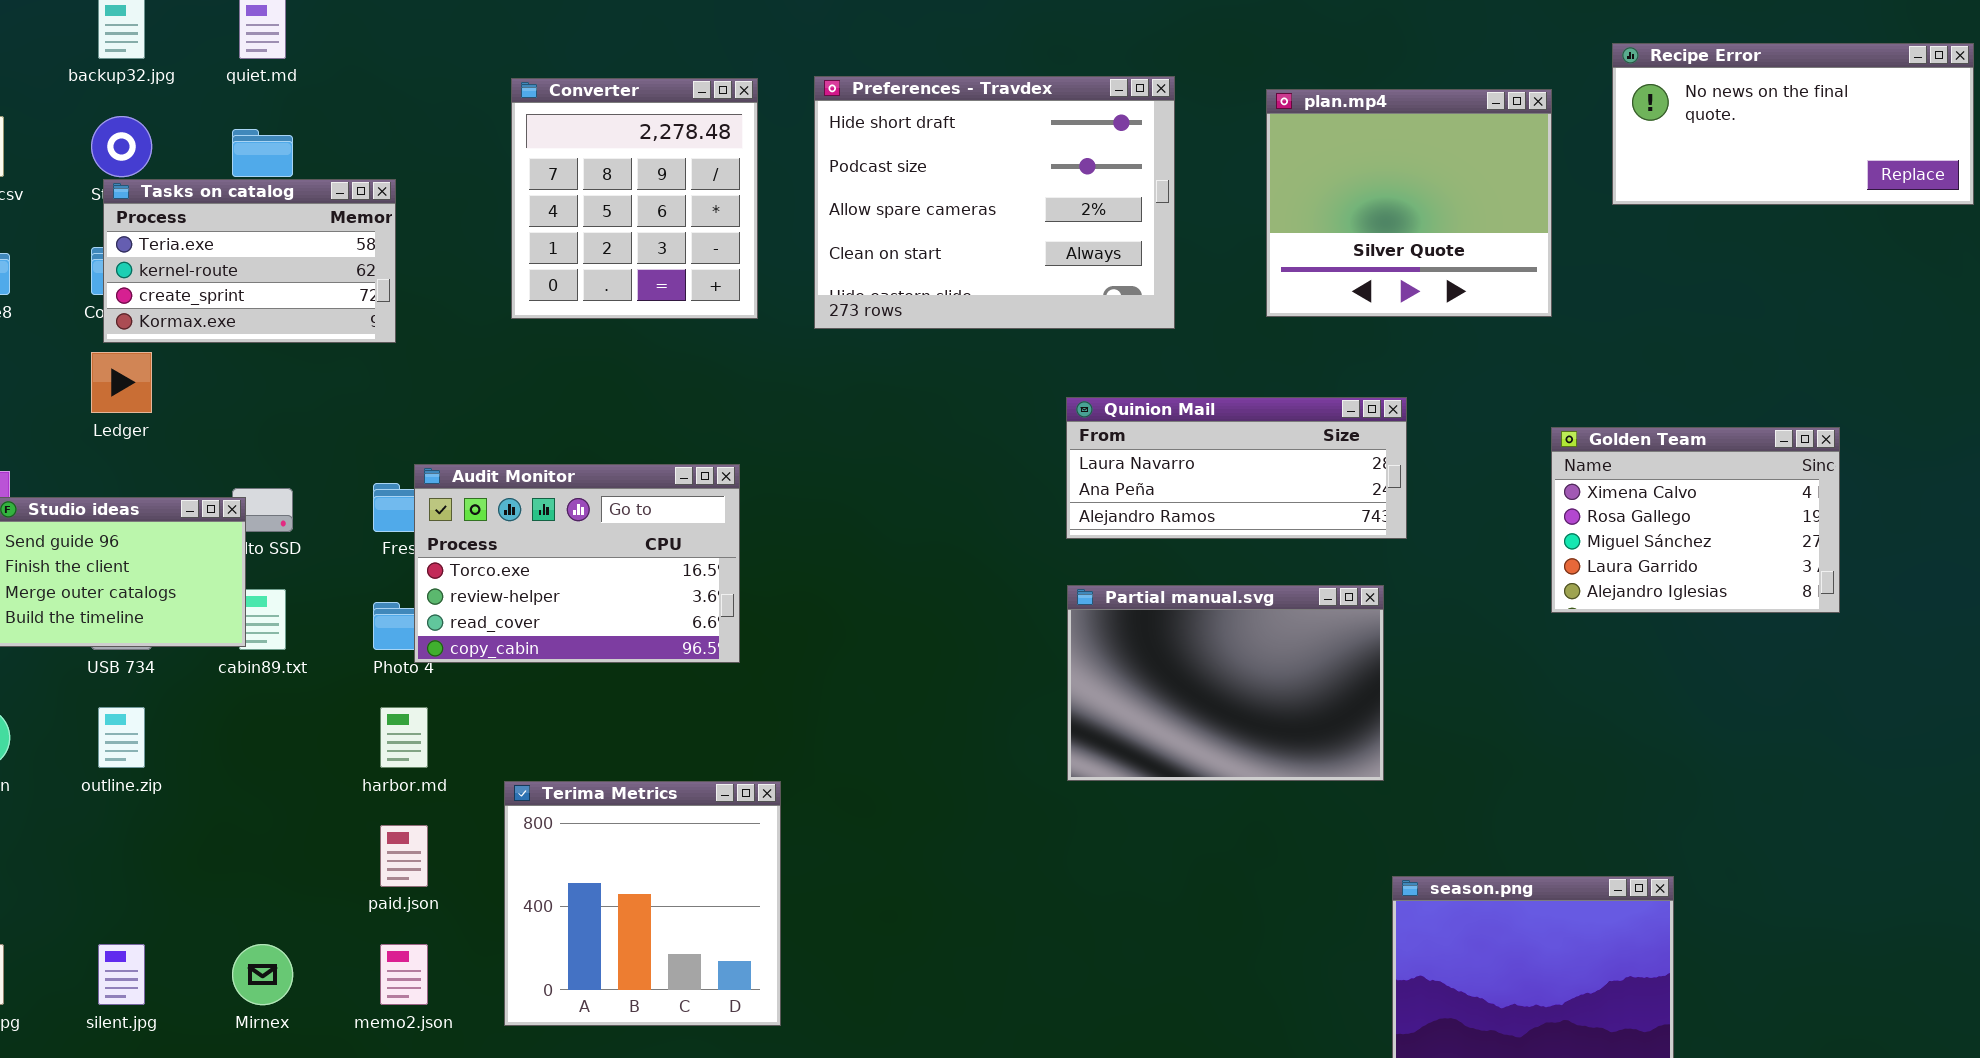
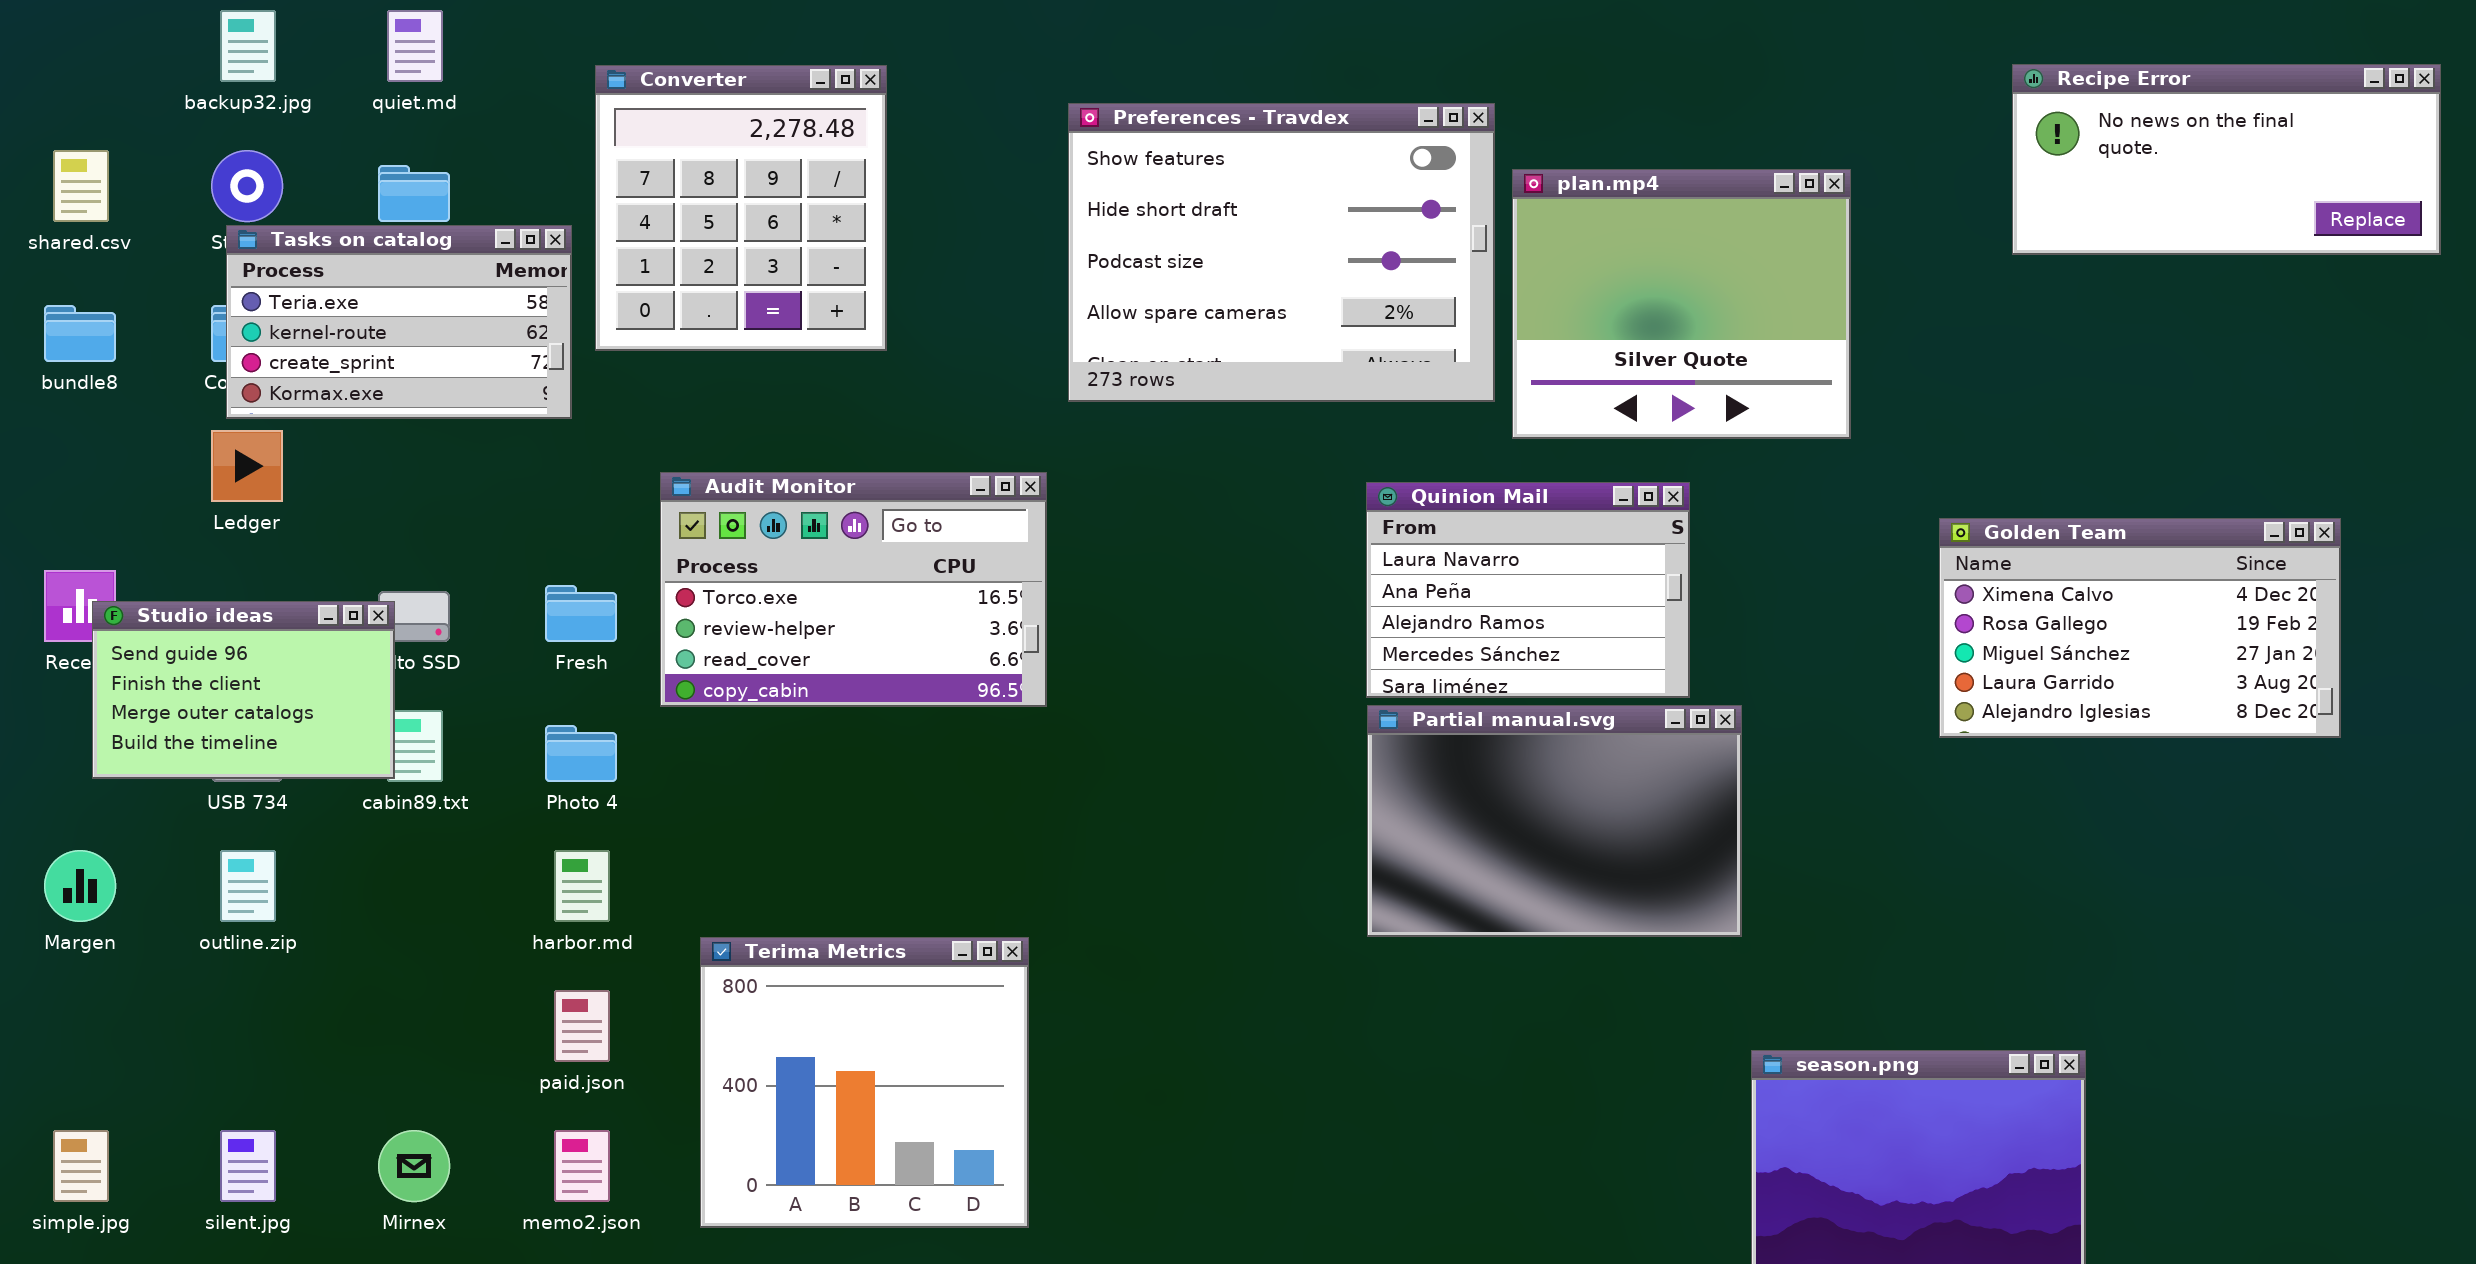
Preferences - Travdex: [814,76,1175,329] -> [1068,103,1495,402], scrolled up 1 row
Converter: [511,78,758,319] -> [595,65,887,351], moved
plan.mp4: [1266,89,1552,317] -> [1512,169,1851,439], moved
Quinion Mail: [1066,397,1407,539] -> [1366,482,1690,698], resized
Golden Team: [1551,427,1840,613] -> [1939,518,2341,738], resized
Audit Monitor: [414,464,740,663] -> [660,472,1047,707], moved

